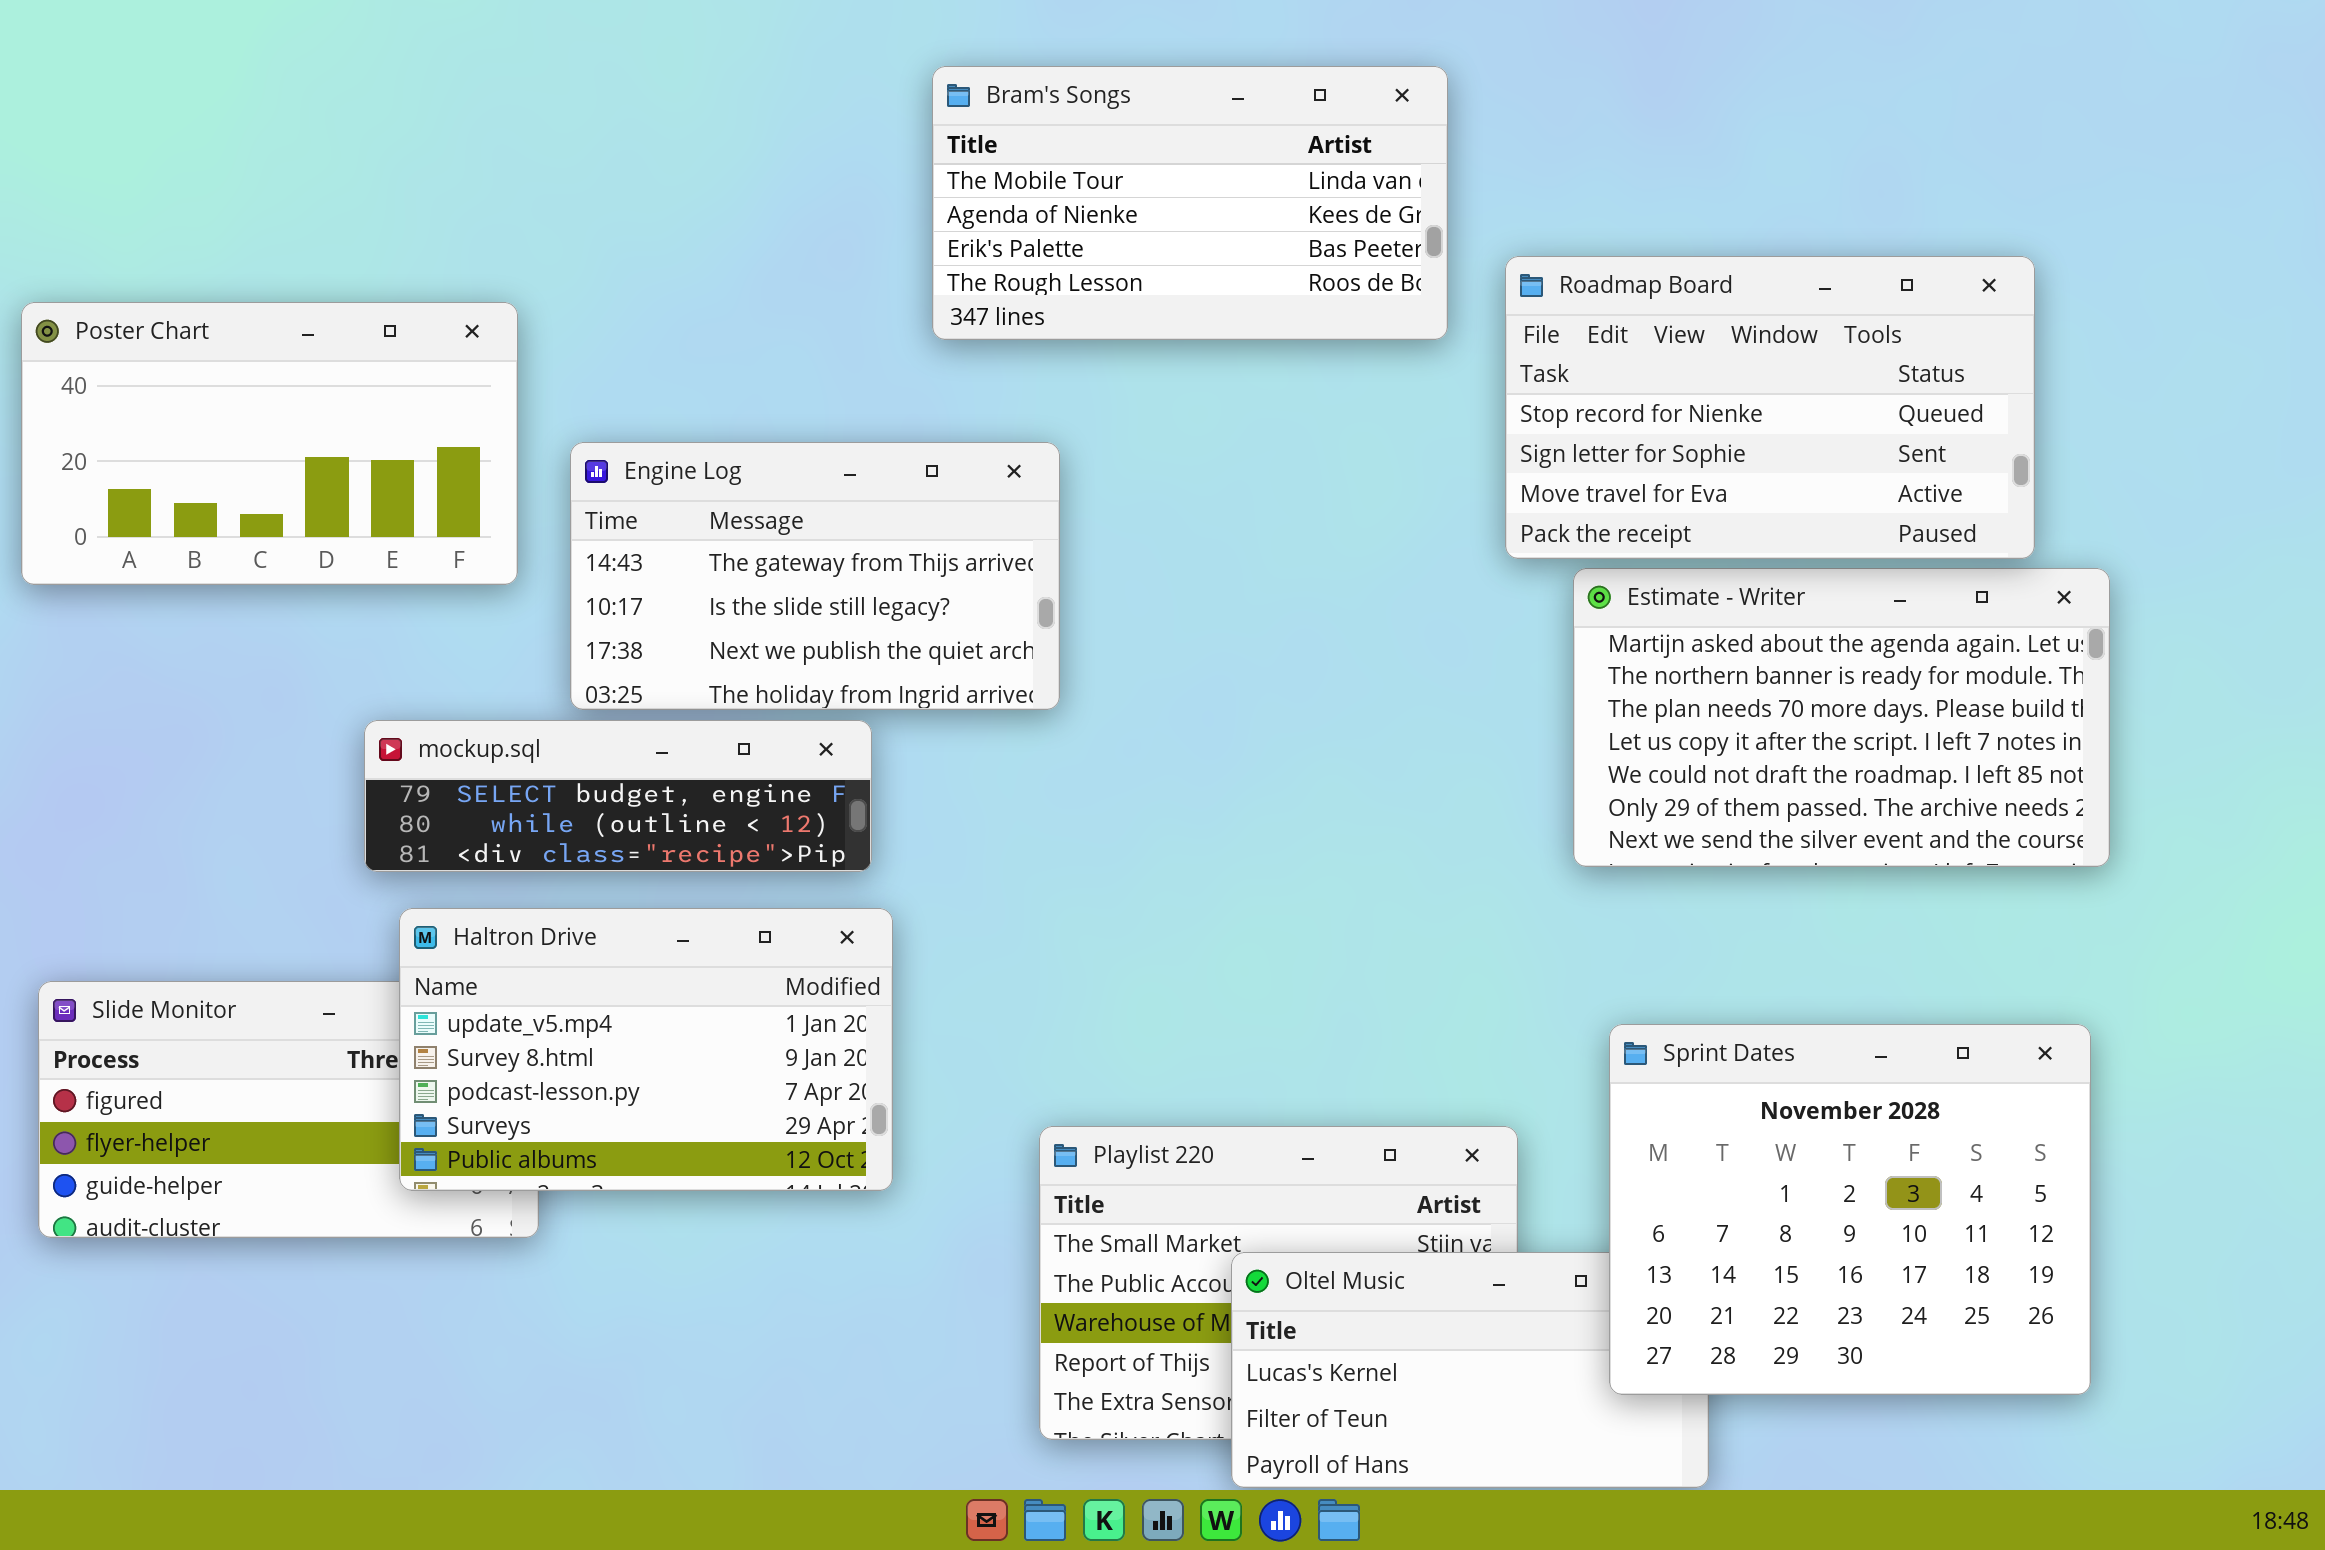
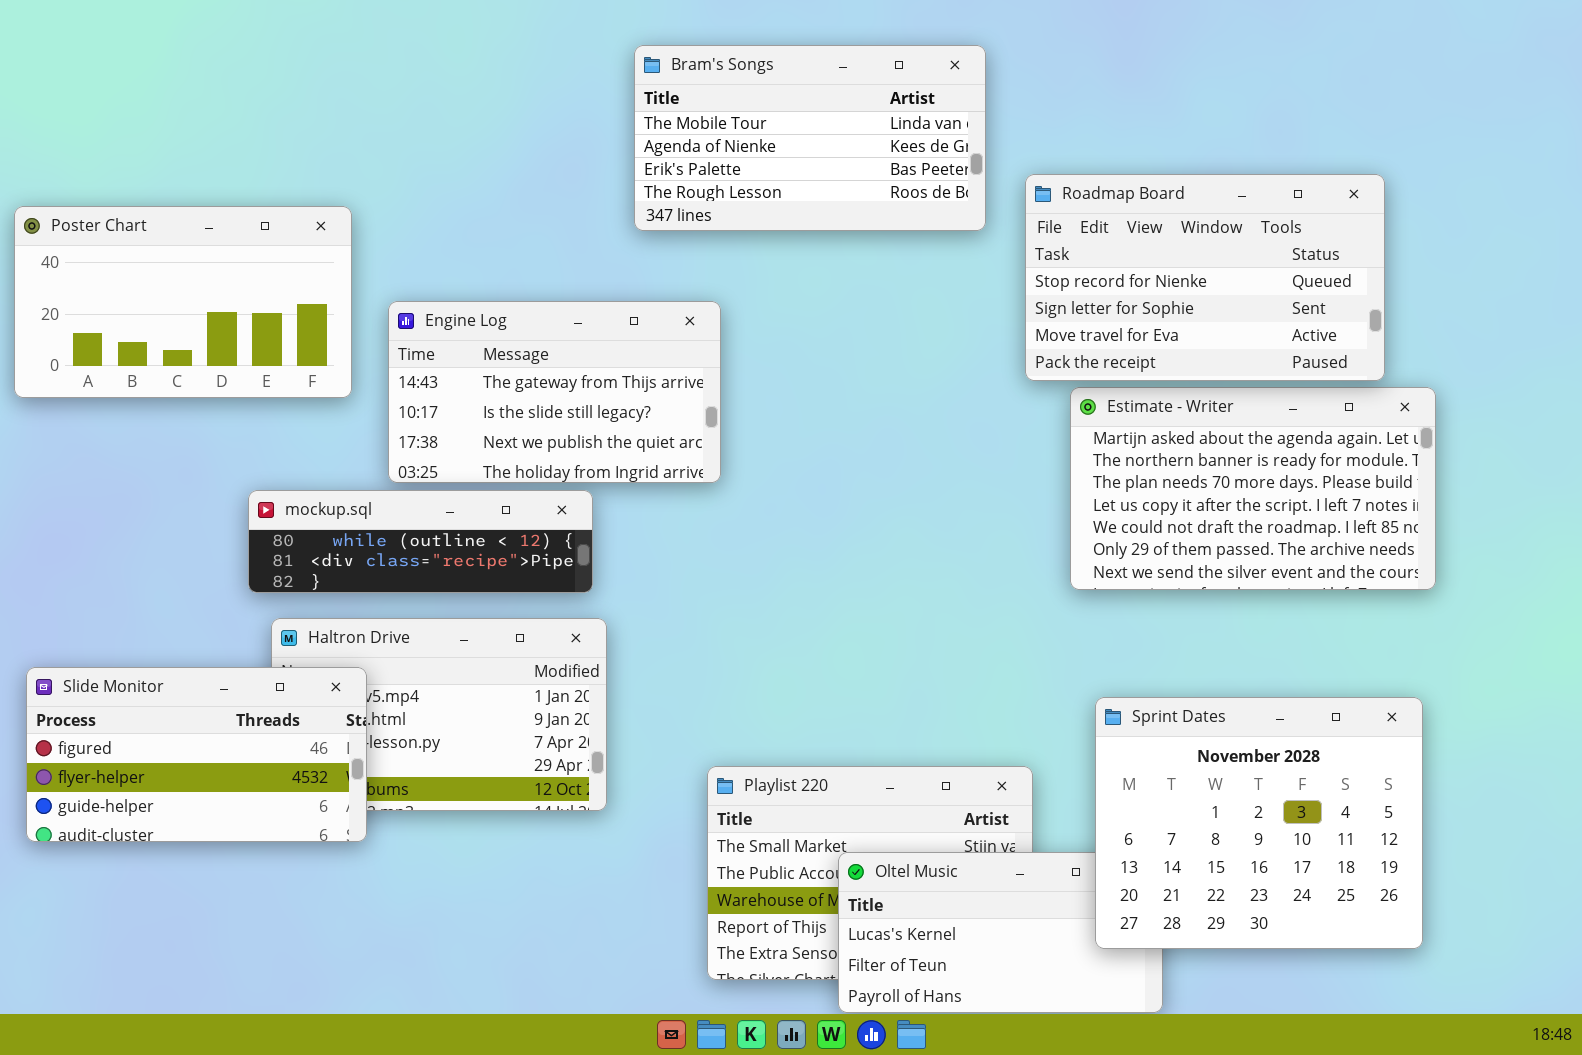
mockup.sql: [364,720,872,872] -> [248,490,593,593], scrolled down 1 row
Slide Monitor: [38,981,539,1238] -> [26,667,367,842], raised

